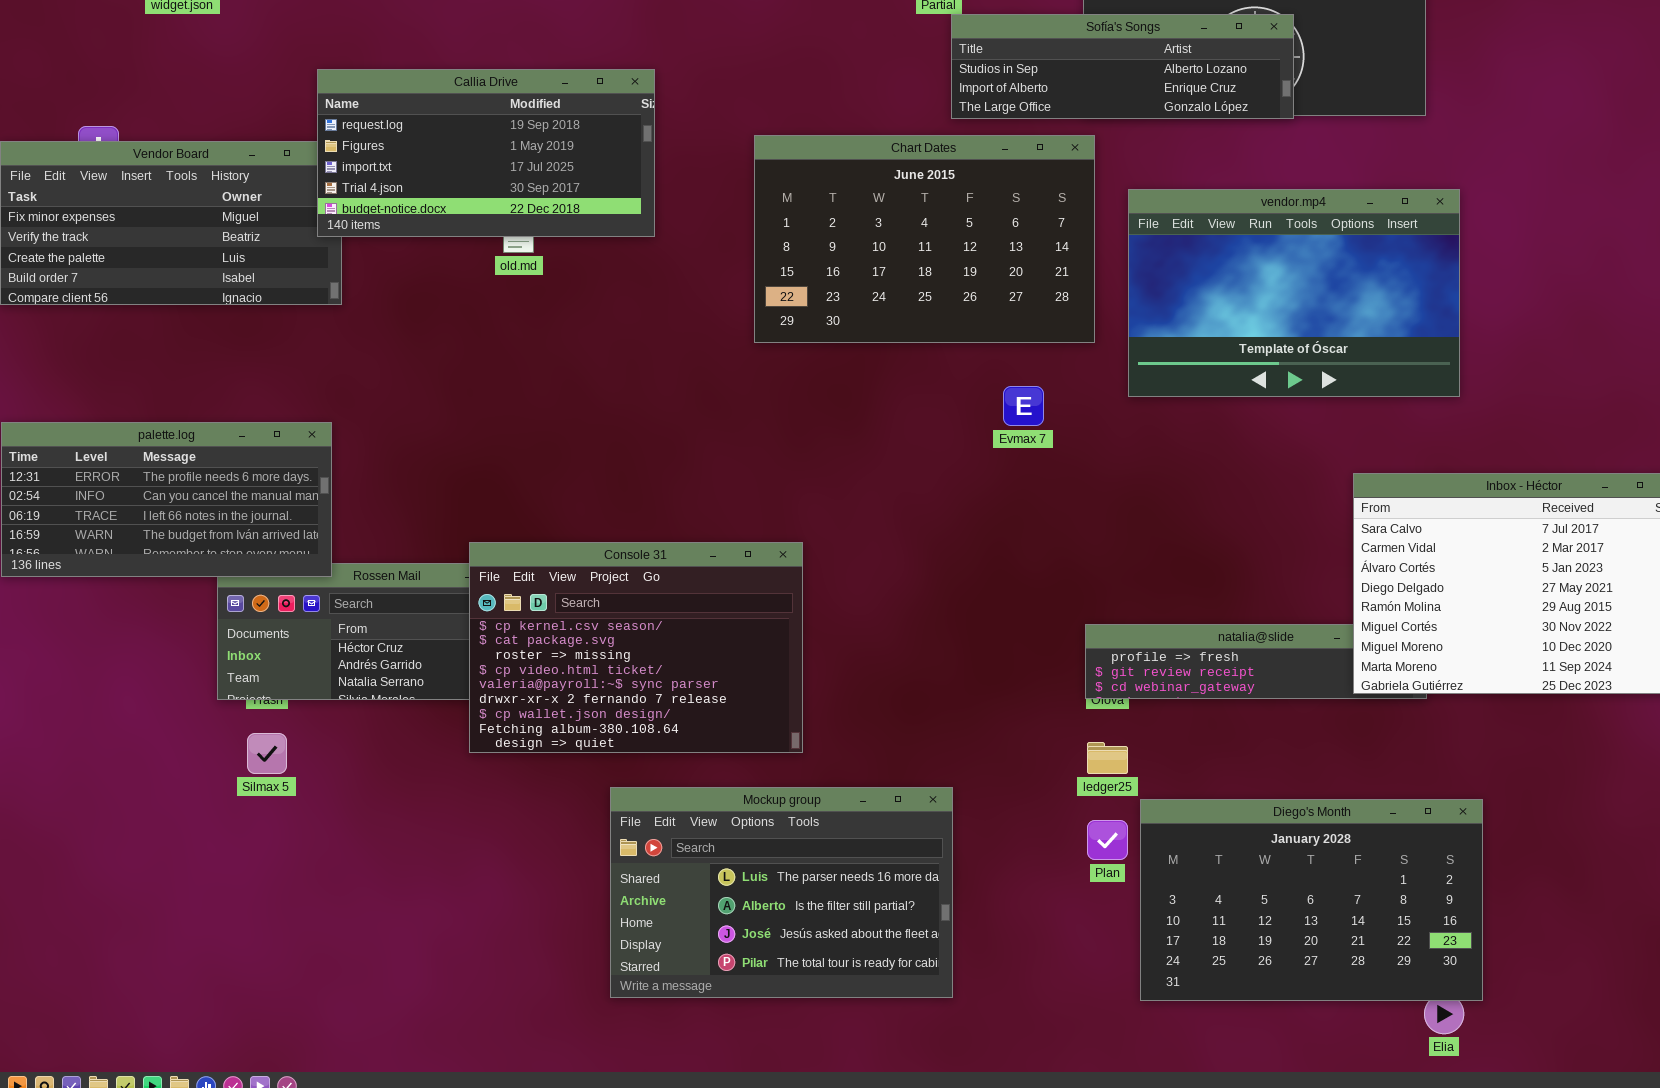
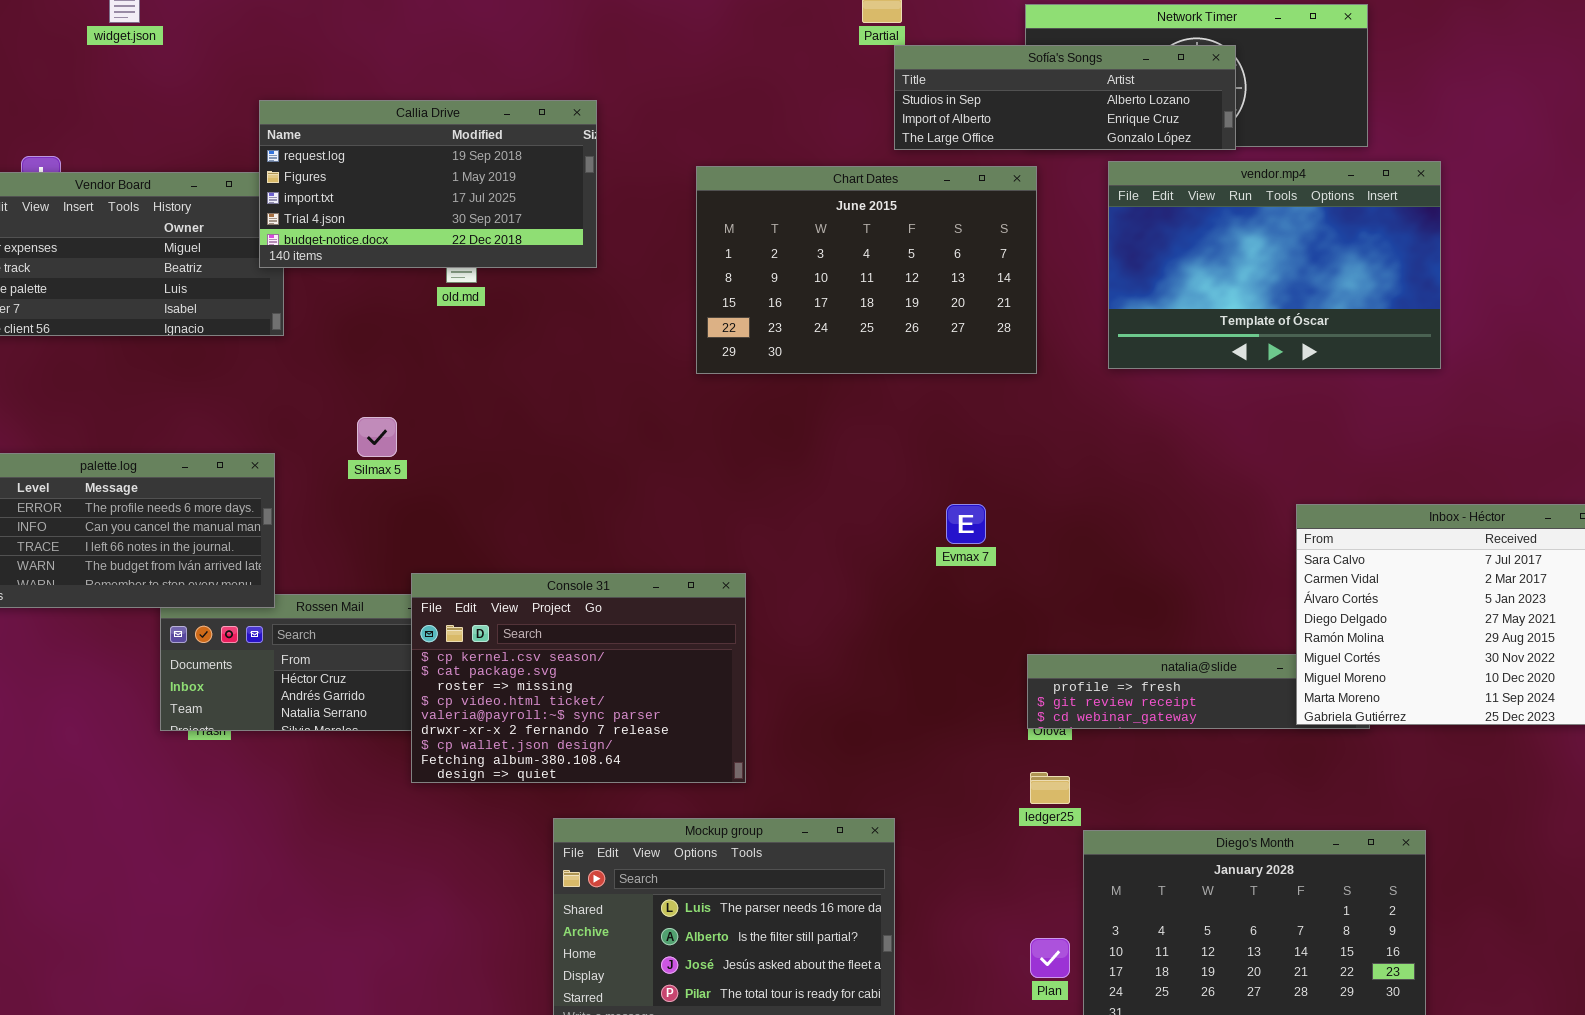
vendor.mp4: [1128,189,1460,397] -> [1108,161,1441,369], moved
Evmax 7: [1003,386,1044,426] -> [946,504,986,544], moved
Silmax 5: [247,733,287,774] -> [357,417,397,457], moved
Plan: [1087,820,1128,860] -> [1030,938,1070,978], moved

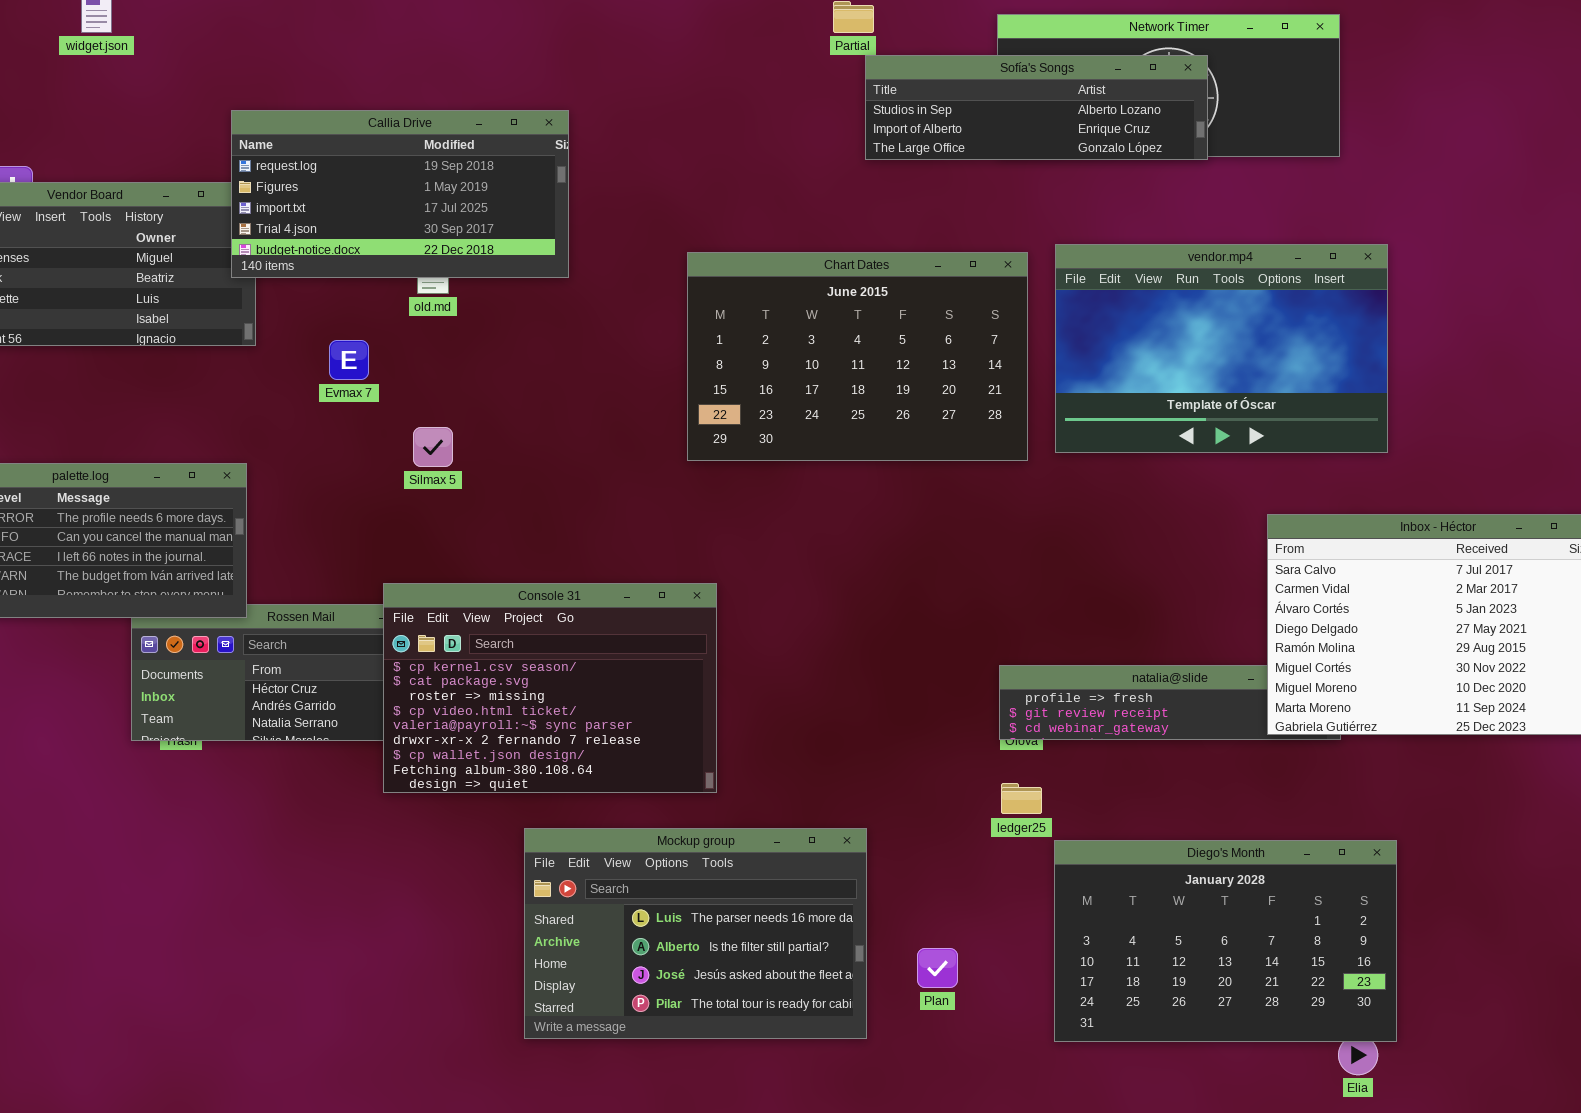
vendor.mp4: [1108,161,1441,369] -> [1055,244,1388,453], moved
Chart Dates: [696,166,1037,374] -> [687,252,1028,461], moved
Silmax 5: [357,417,397,457] -> [413,427,453,467], moved
Evmax 7: [946,504,986,544] -> [329,340,369,380], moved
Plan: [1030,938,1070,978] -> [917,948,958,988], moved

